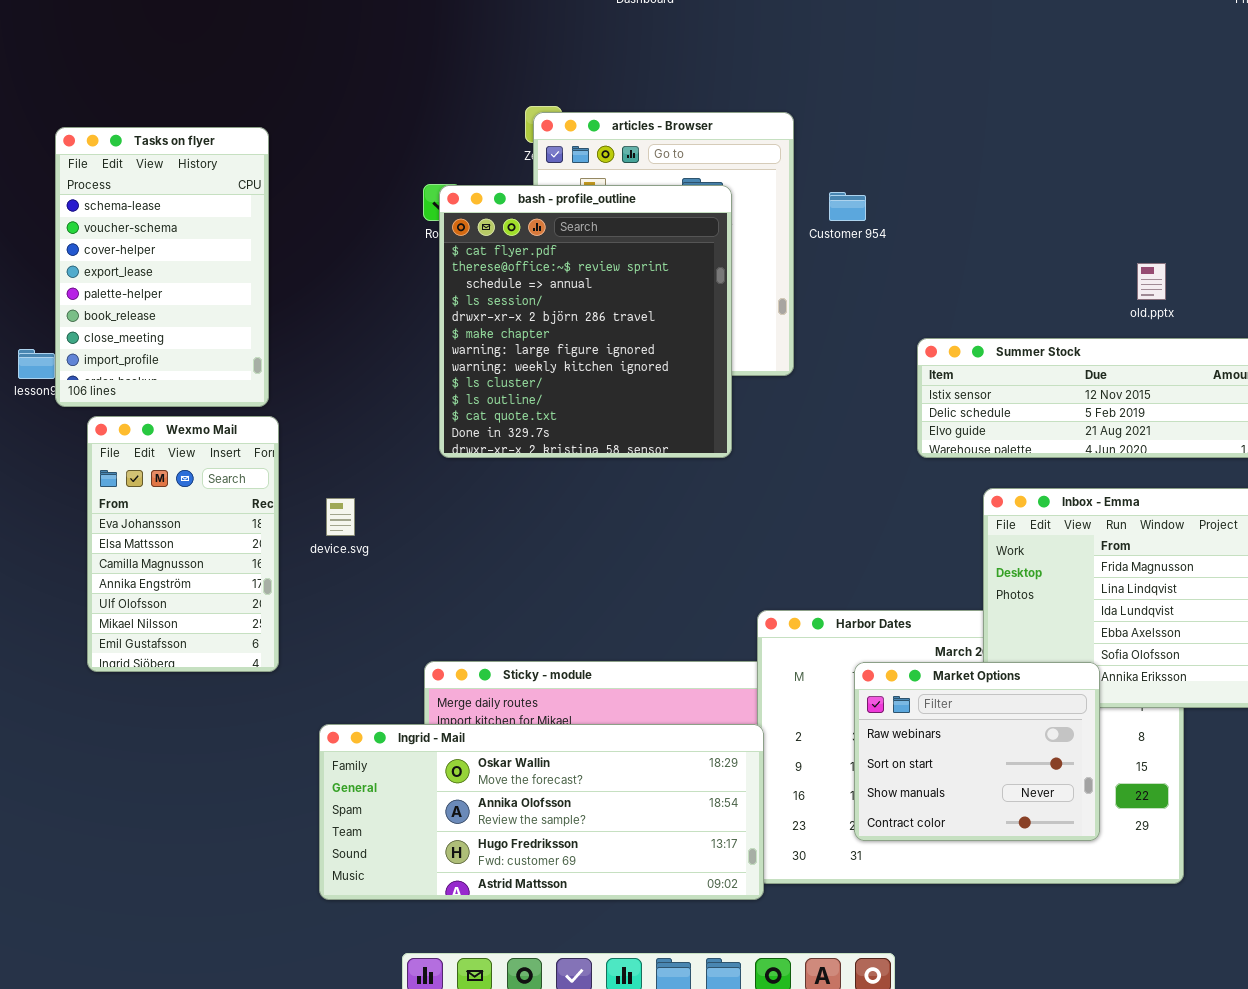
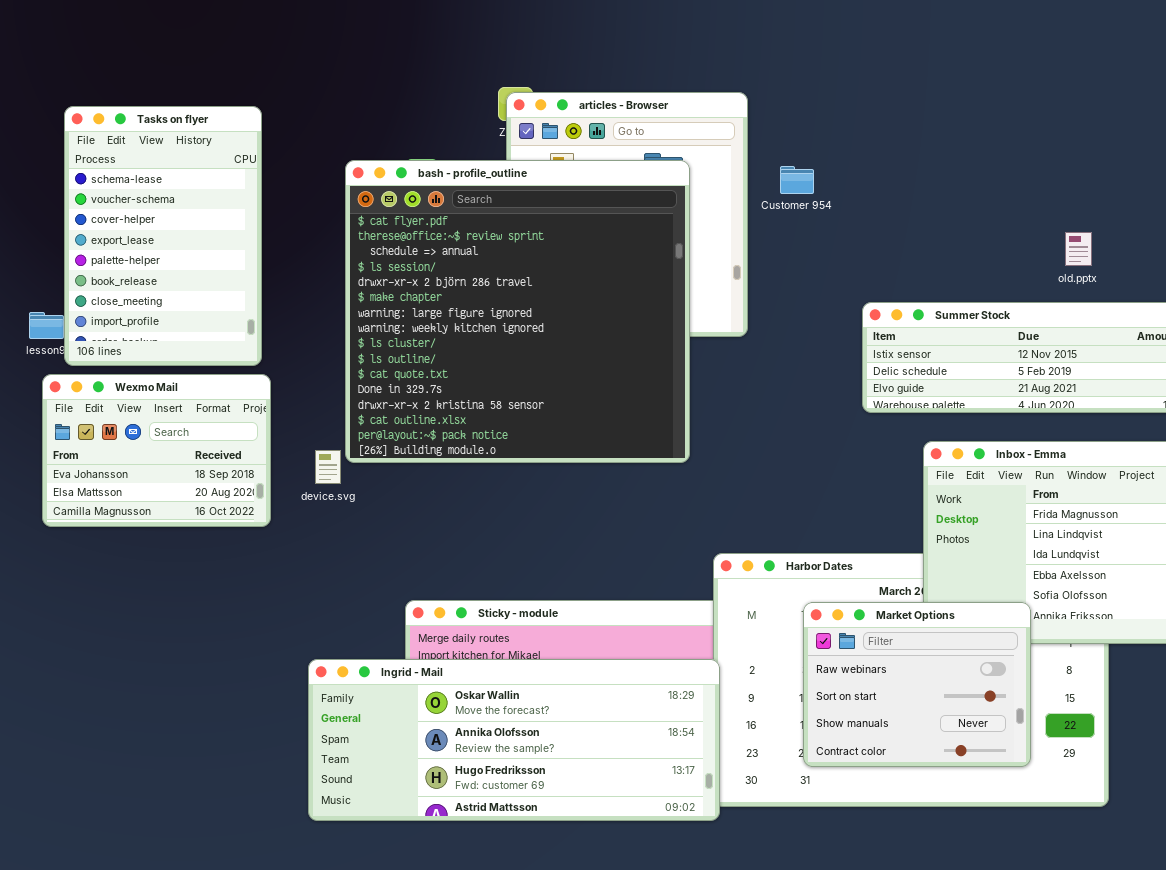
bash - profile_outline: [439,185,732,458] -> [345,160,690,463], resized
Wexmo Mail: [87,416,279,672] -> [42,374,271,527], resized

